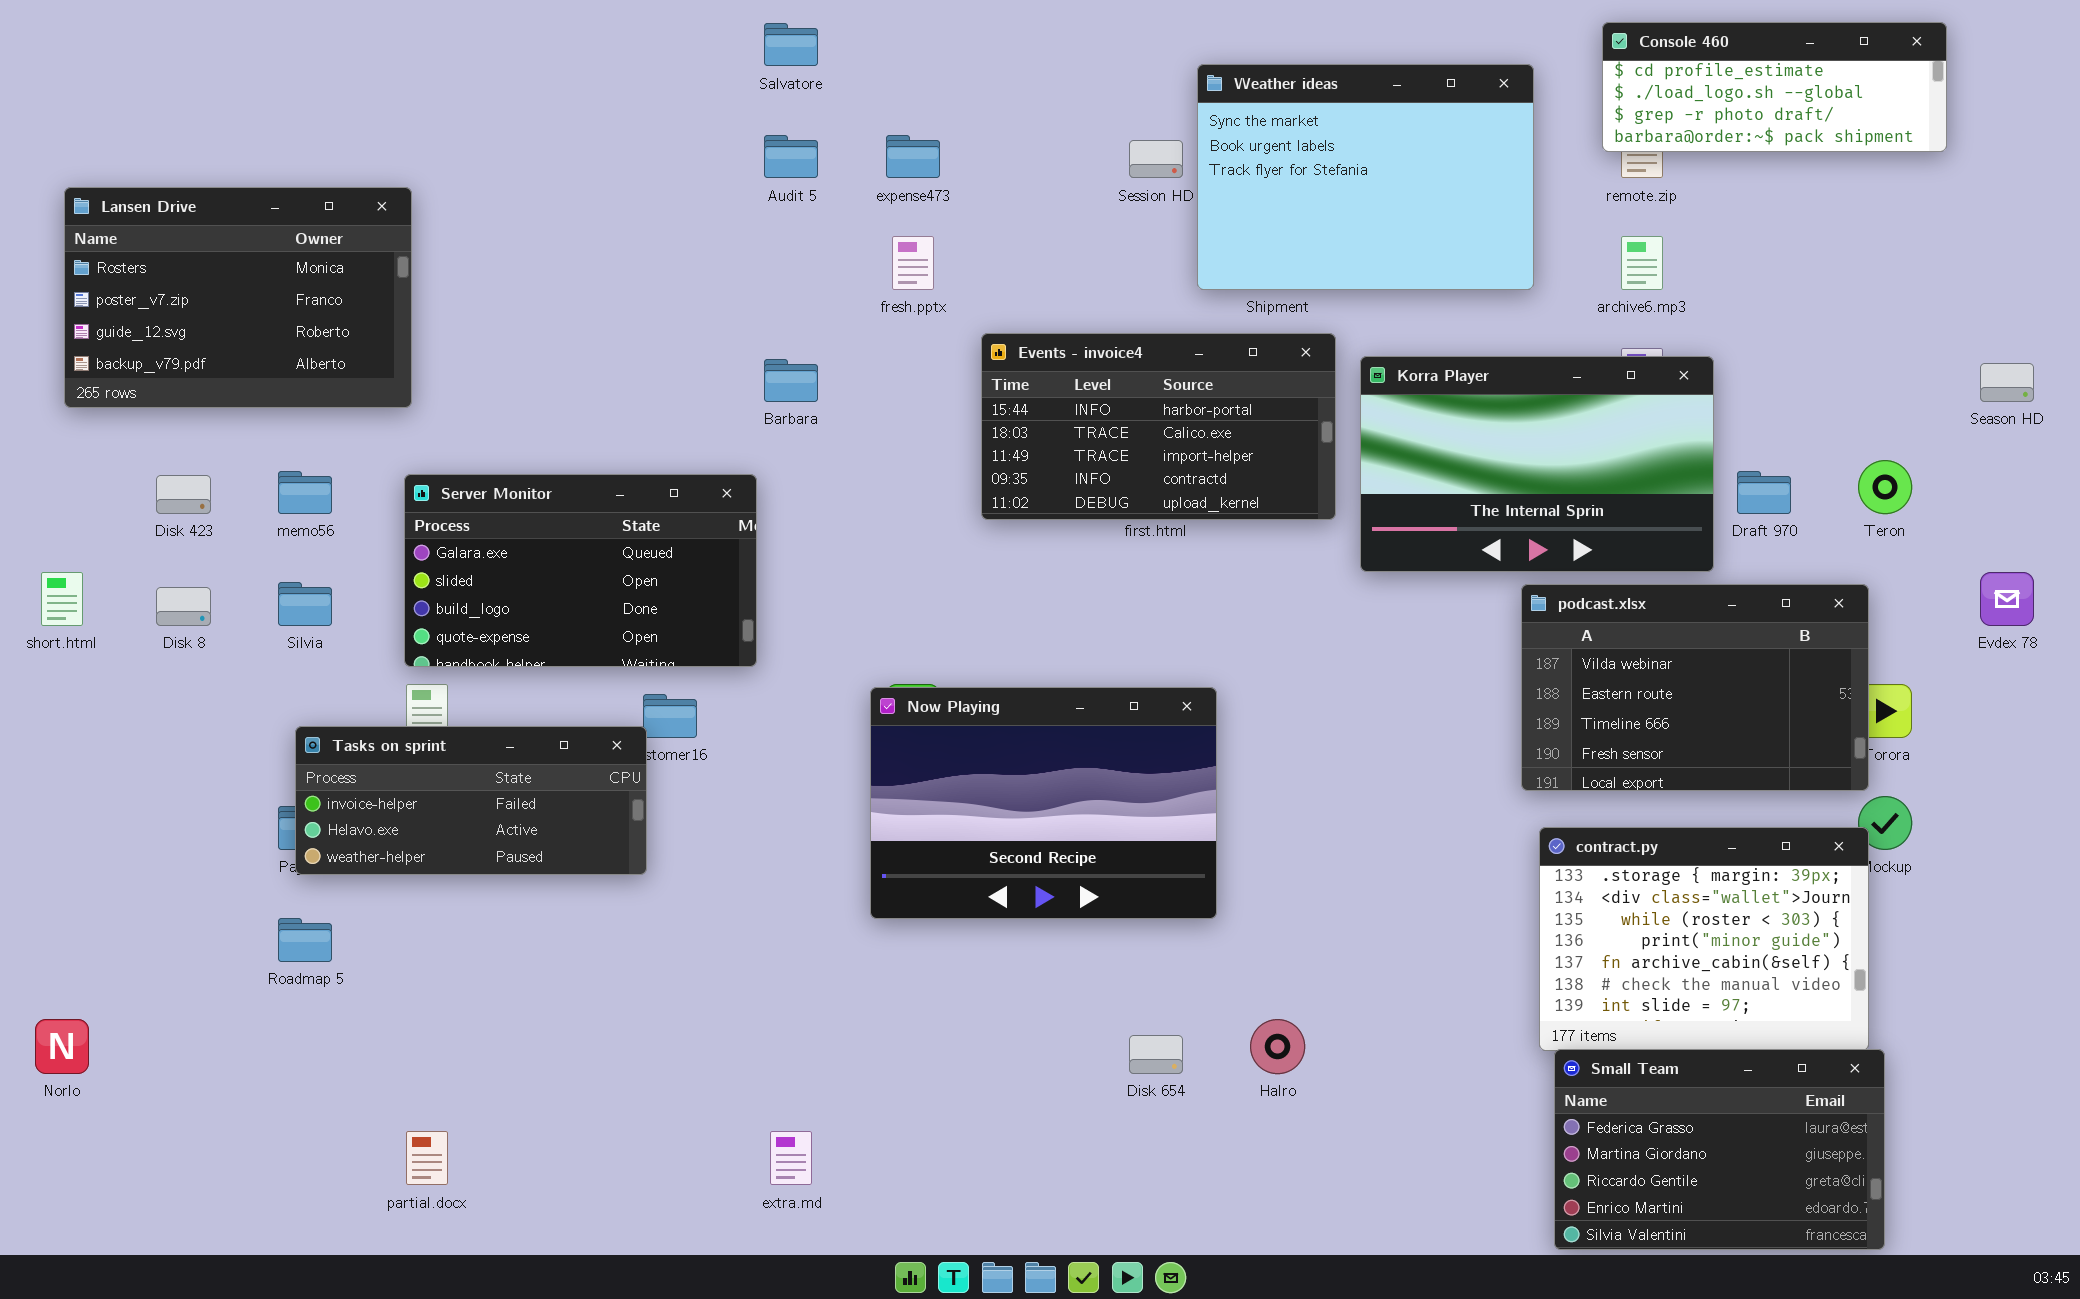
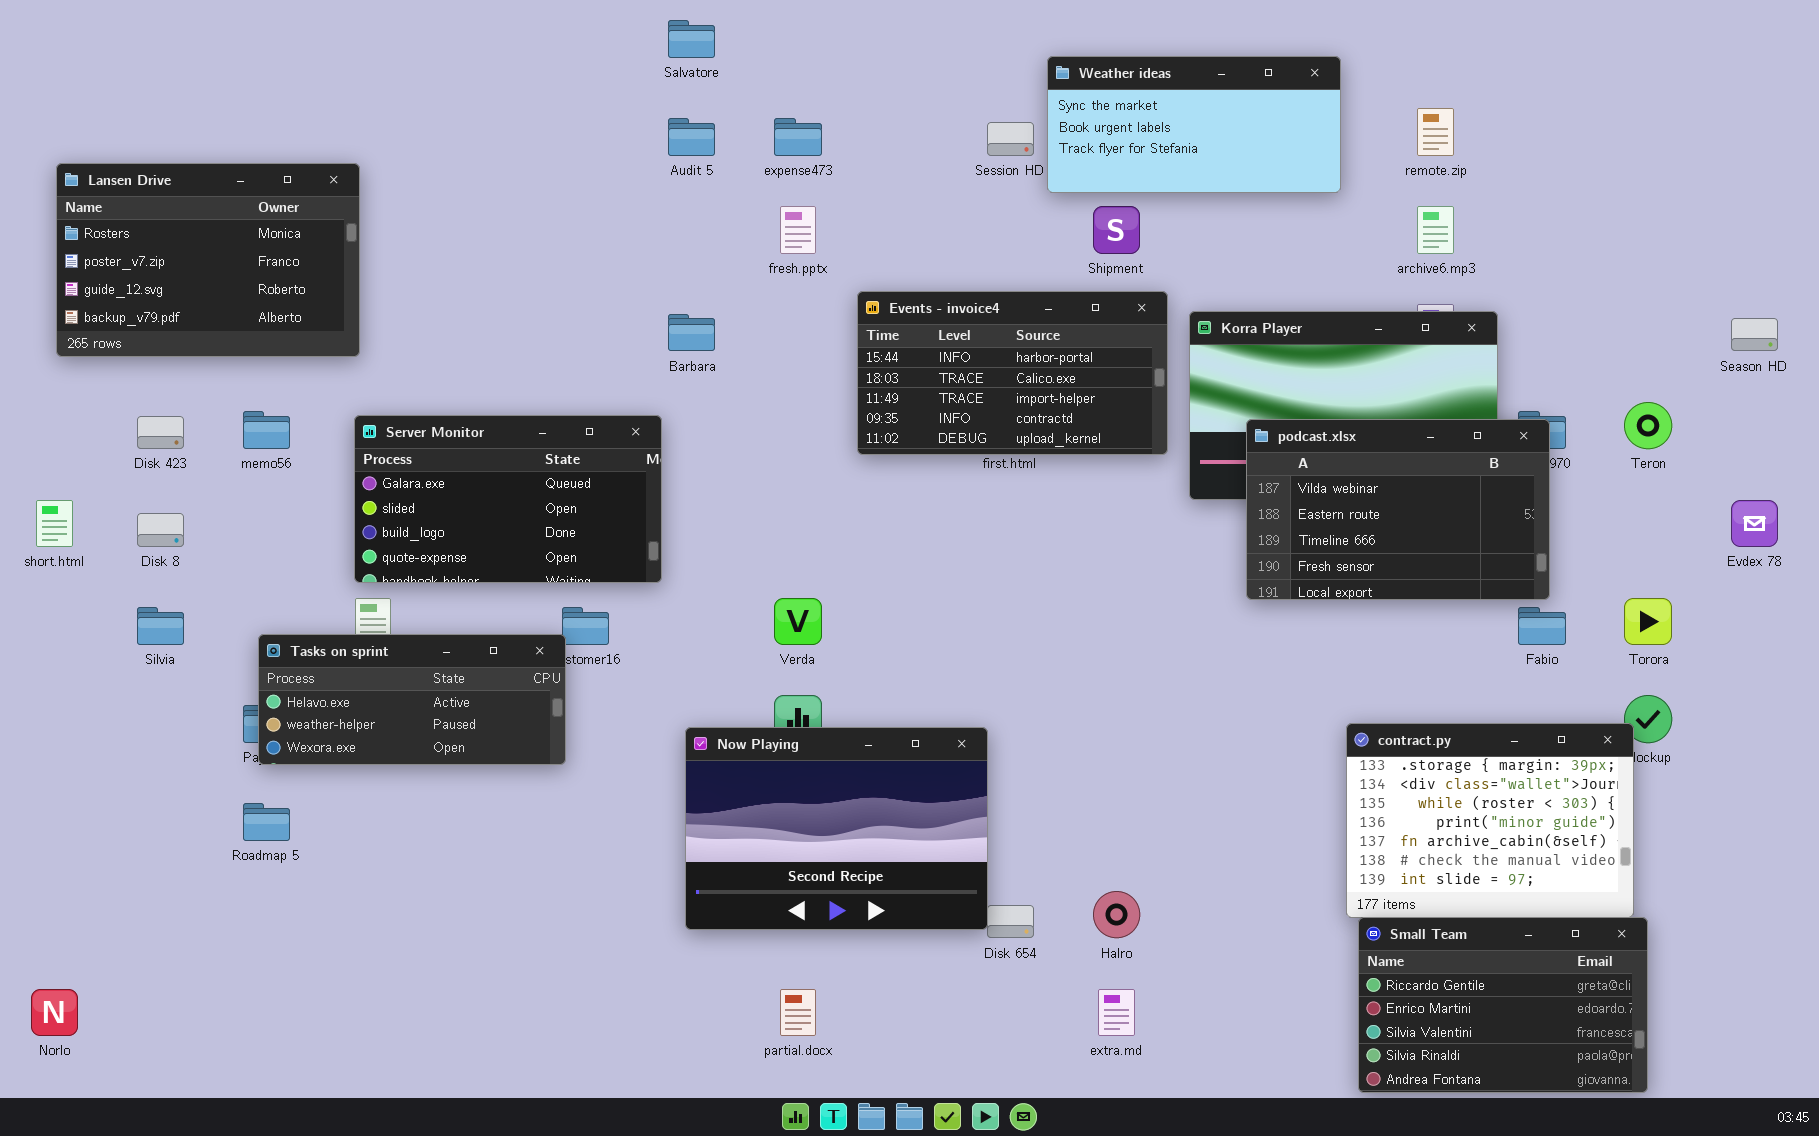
Console 460: [1602,22,1947,152] -> none, closed
Weather ideas: [1197,64,1534,290] -> [1047,56,1341,193], resized
Silvia: [278,582,332,626] -> [137,607,184,645], moved
podcast.xlsx: [1521,584,1869,791] -> [1246,419,1550,600], moved
Now Playing: [870,687,1217,919] -> [685,727,988,930], moved
Tasks on sprint: [295,726,647,875] -> [258,634,566,765], scrolled down 1 row
Norlo: [35,1019,89,1074] -> [31,989,78,1036], moved
Small Team: [1554,1049,1885,1250] -> [1358,917,1648,1093], scrolled down 2 rows
partial.docx: [406,1131,448,1185] -> [780,989,816,1036], moved
extra.md: [770,1131,812,1185] -> [1098,989,1135,1036], moved

